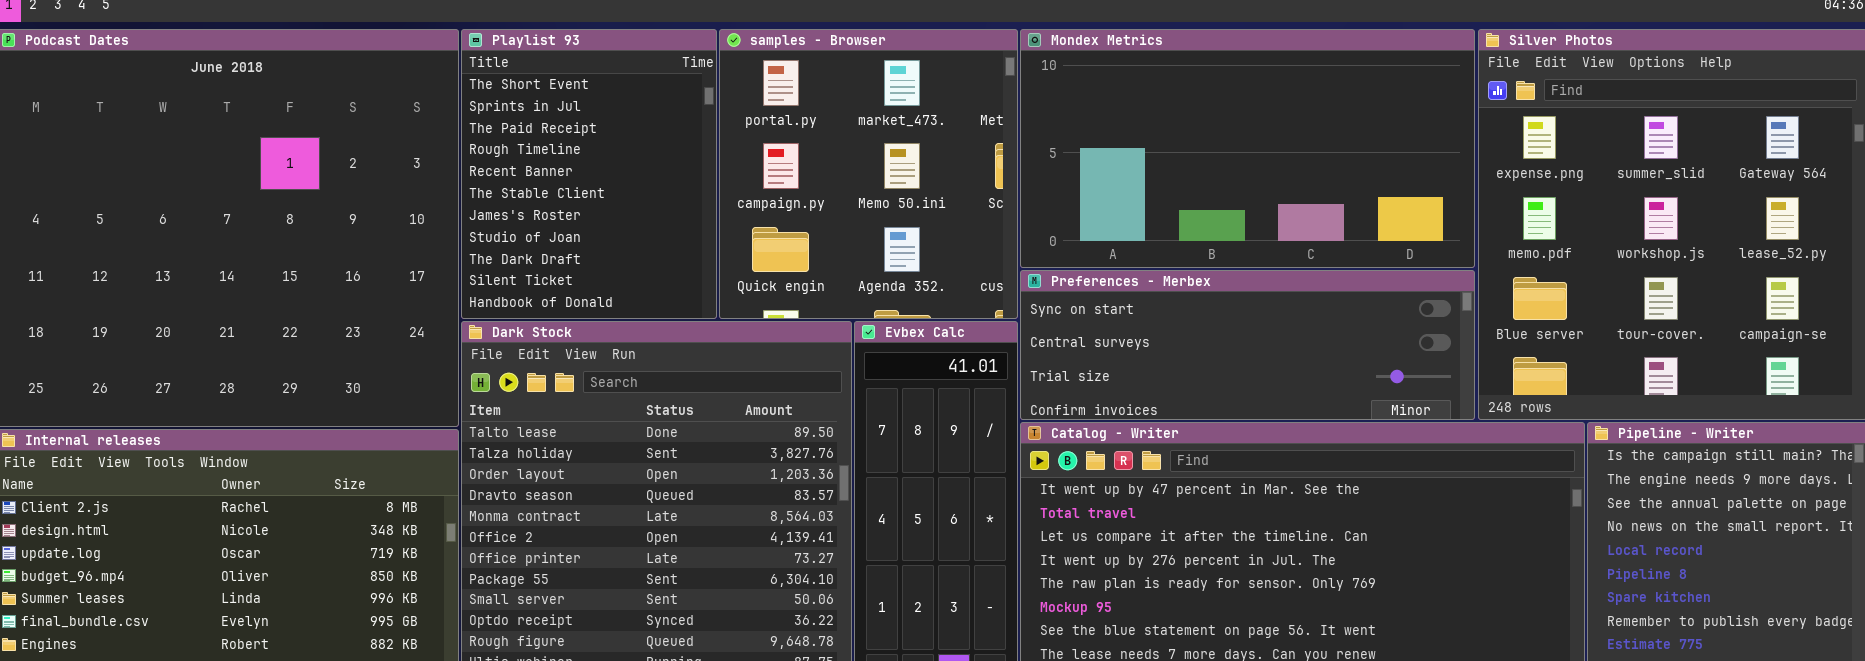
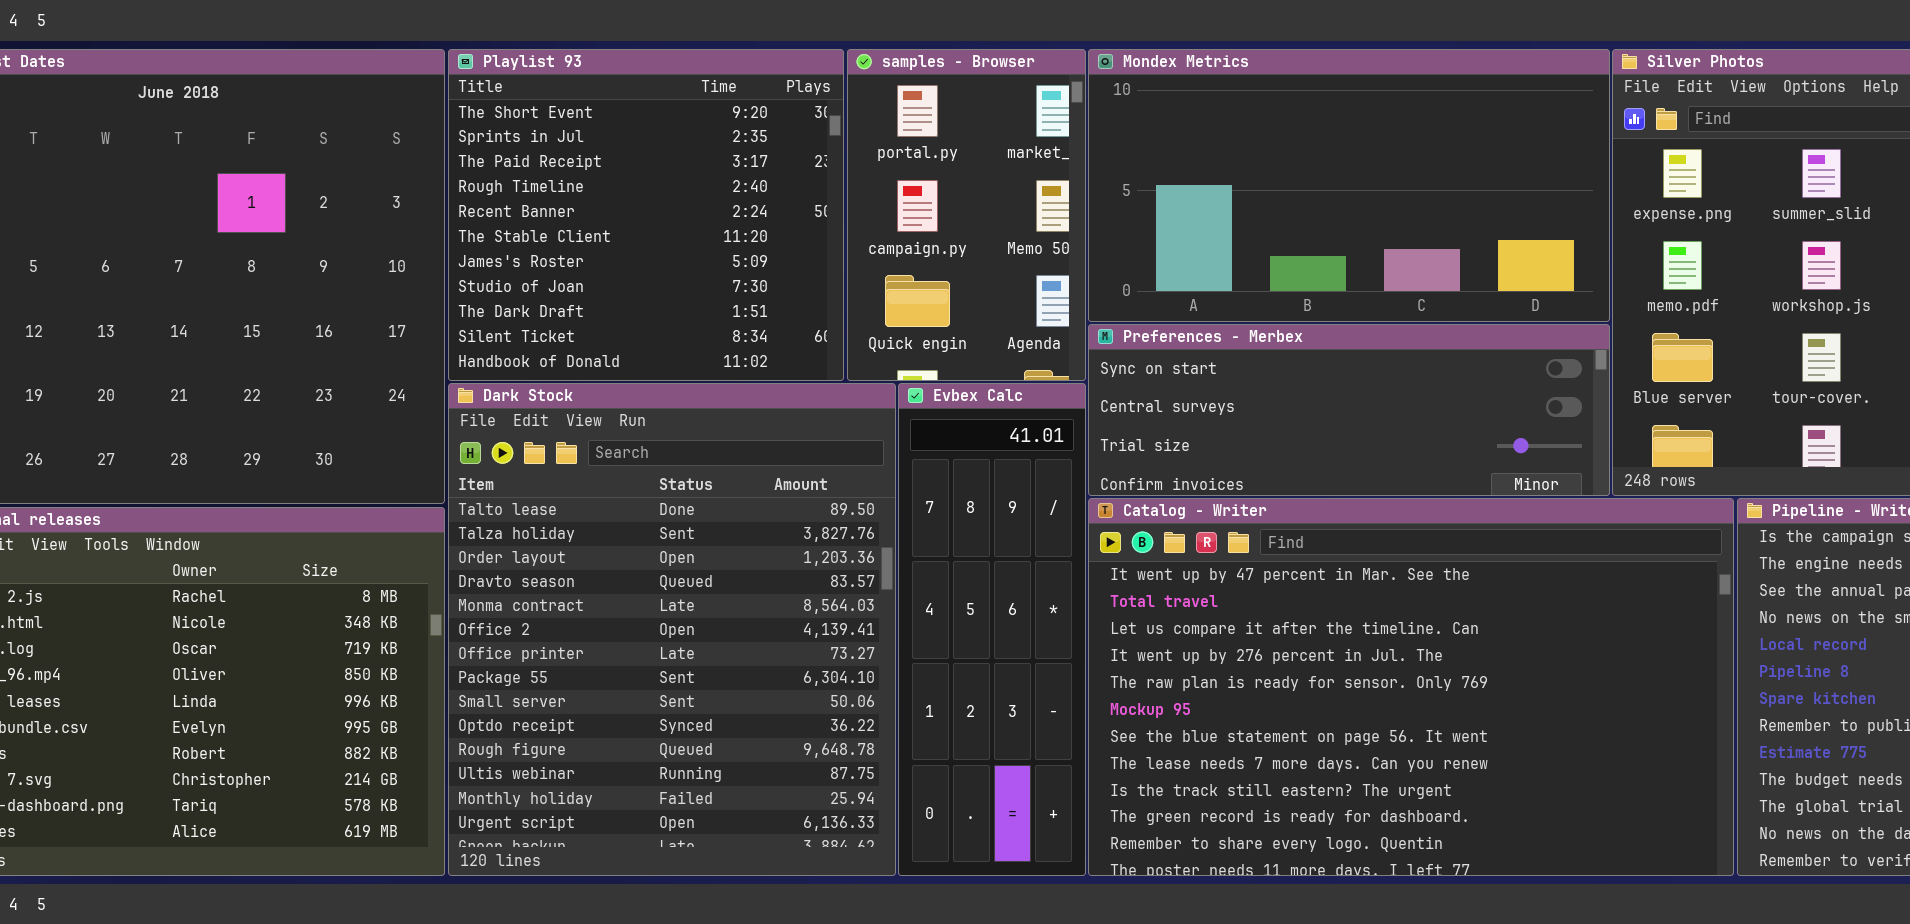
Playlist 93: [461,29,717,319] -> [448,49,844,381], resized
samples - Browser: [719,29,1018,319] -> [847,49,1086,381], resized

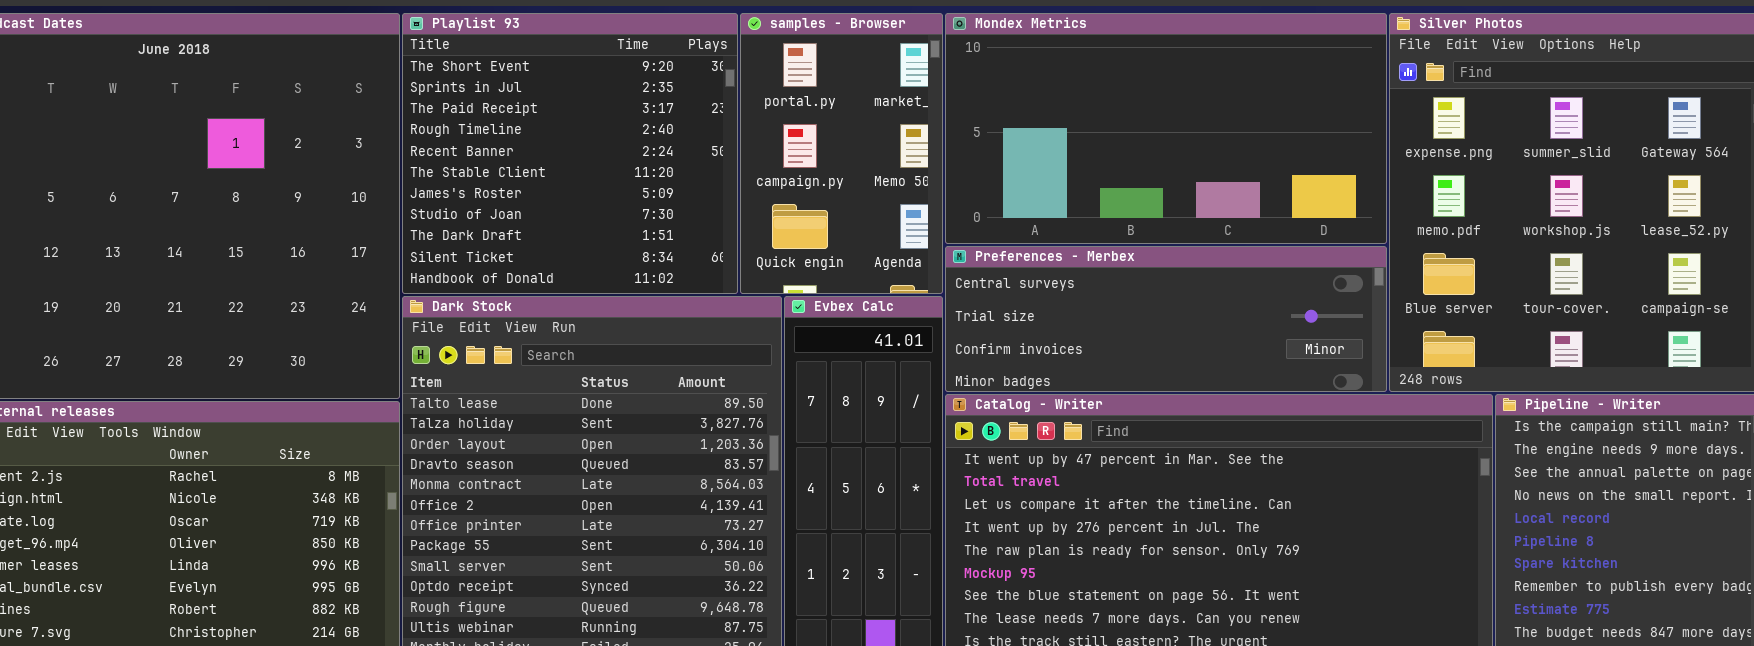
Preferences - Merbex: [1088,324,1610,496] -> [945,246,1387,392], scrolled down 1 row

